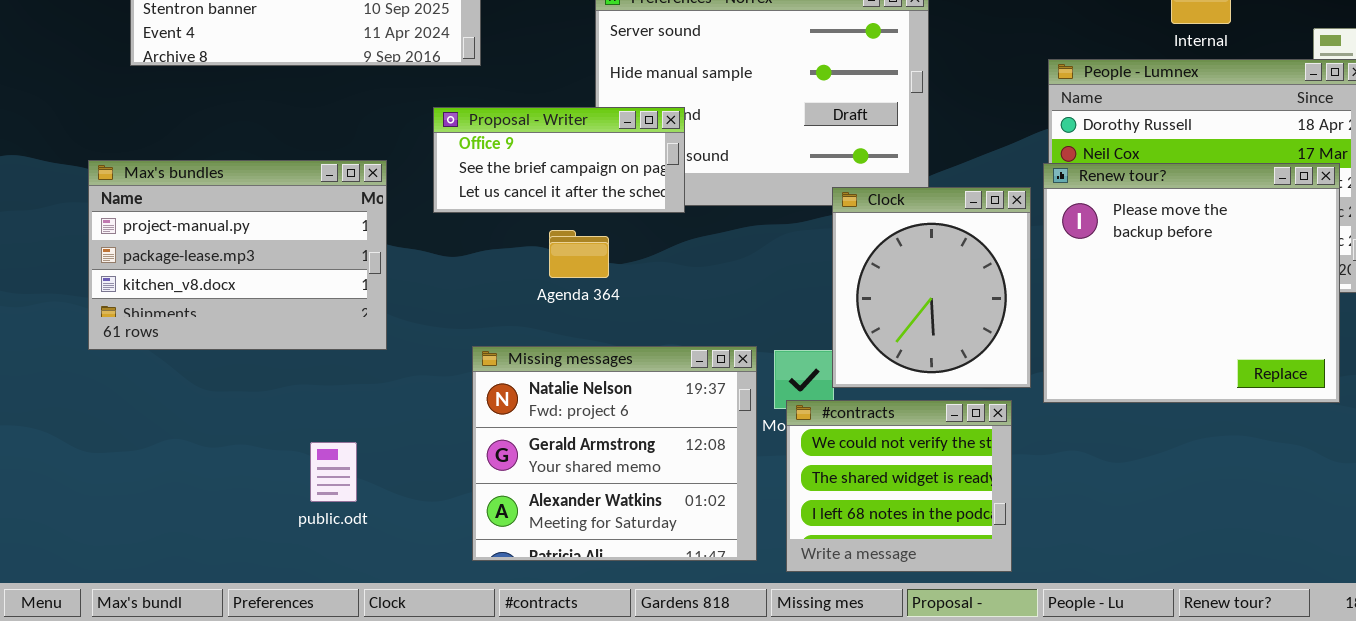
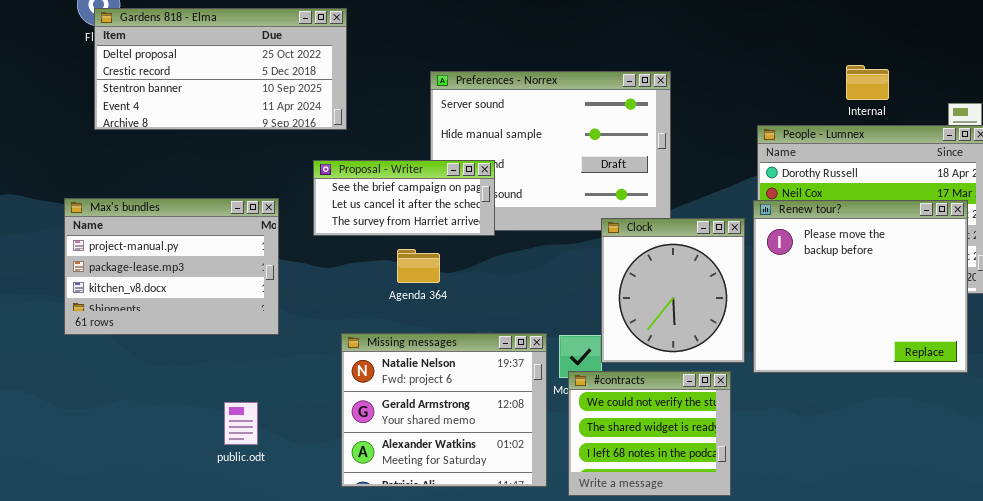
Proposal - Writer: [433,107,685,213] -> [313,160,495,236], scrolled down 1 row

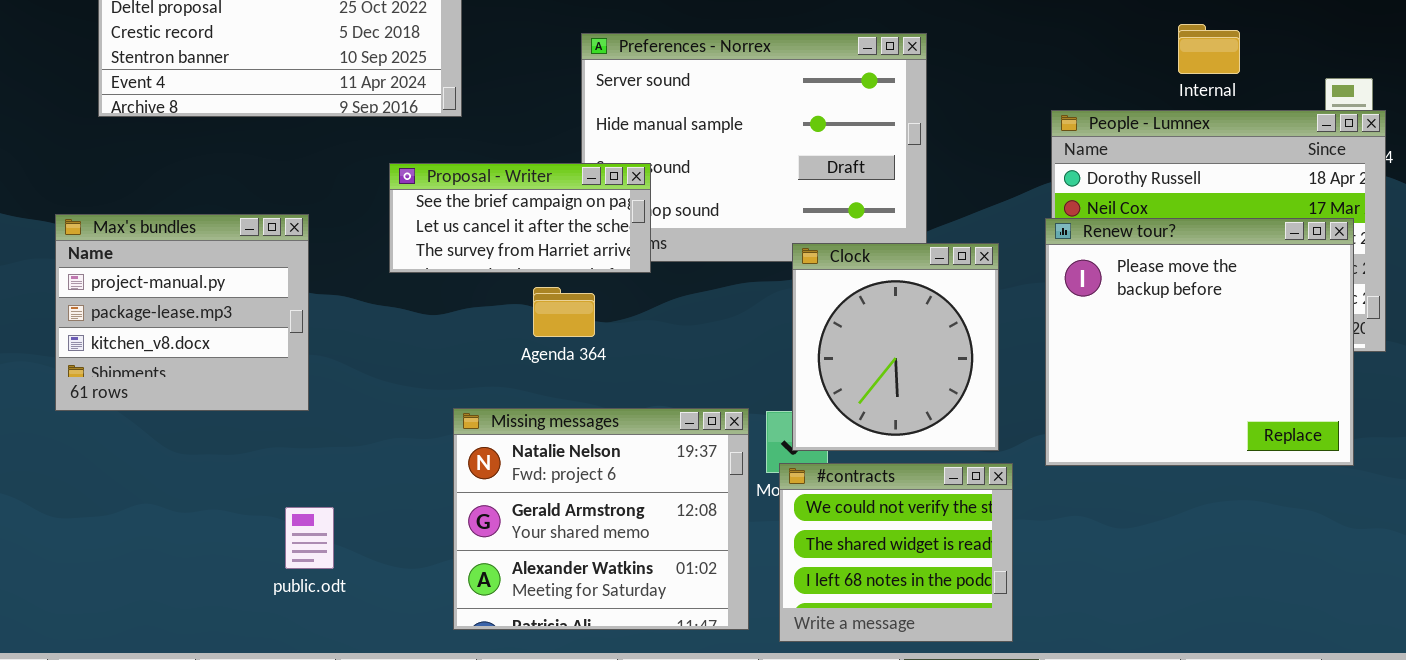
Proposal - Writer: [313,160,495,236] -> [389,163,651,273], moved
Max's bundles: [64,198,279,335] -> [55,214,309,411], resized
Clock: [601,218,745,363] -> [792,243,999,451], moved

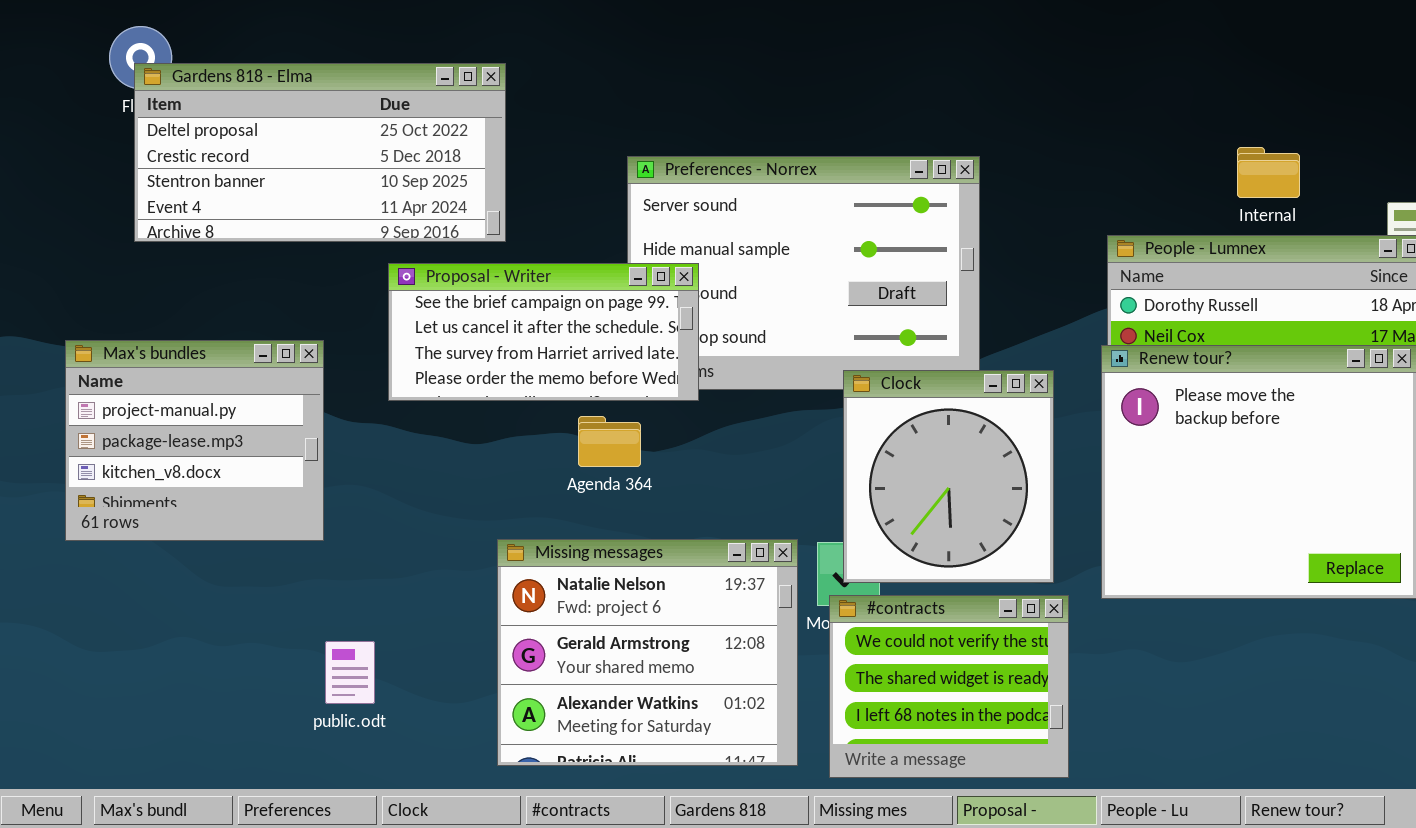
Proposal - Writer: [389,163,651,273] -> [388,263,699,401], resized
Max's bundles: [55,214,309,411] -> [65,340,324,541], moved

